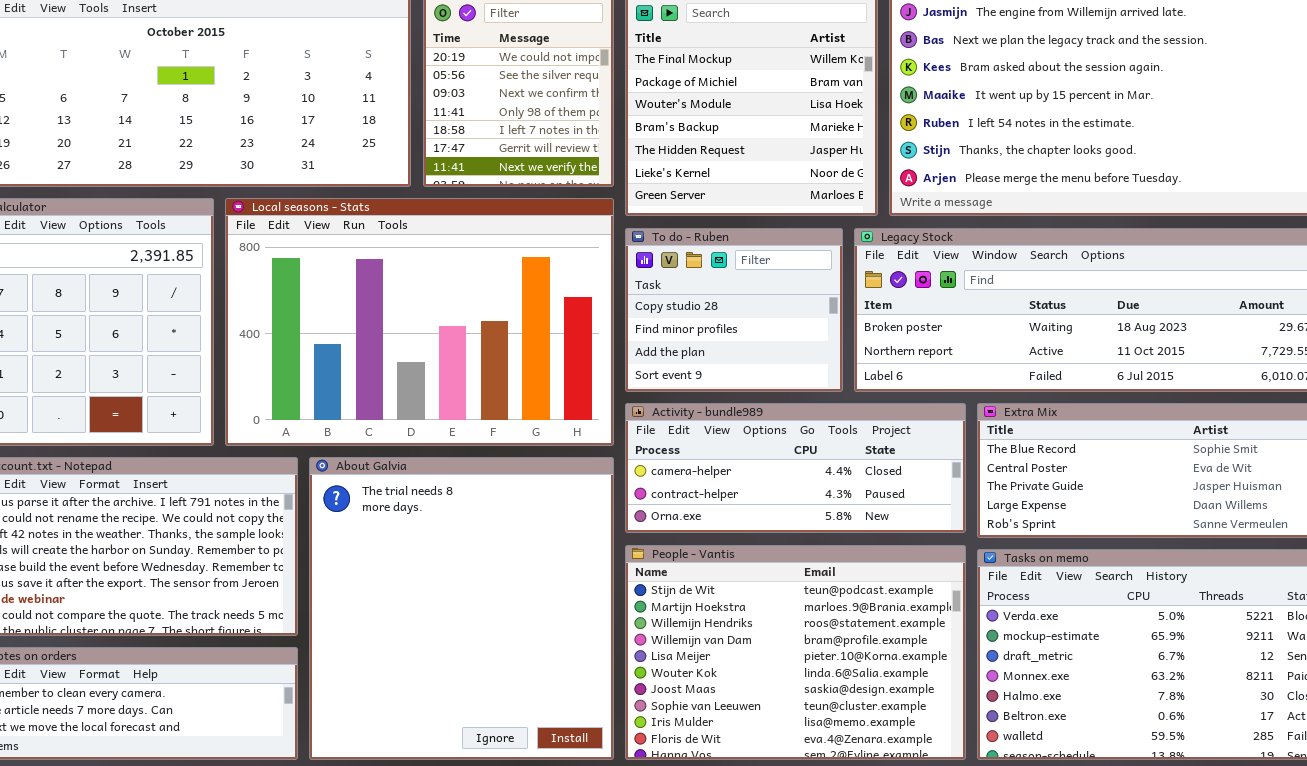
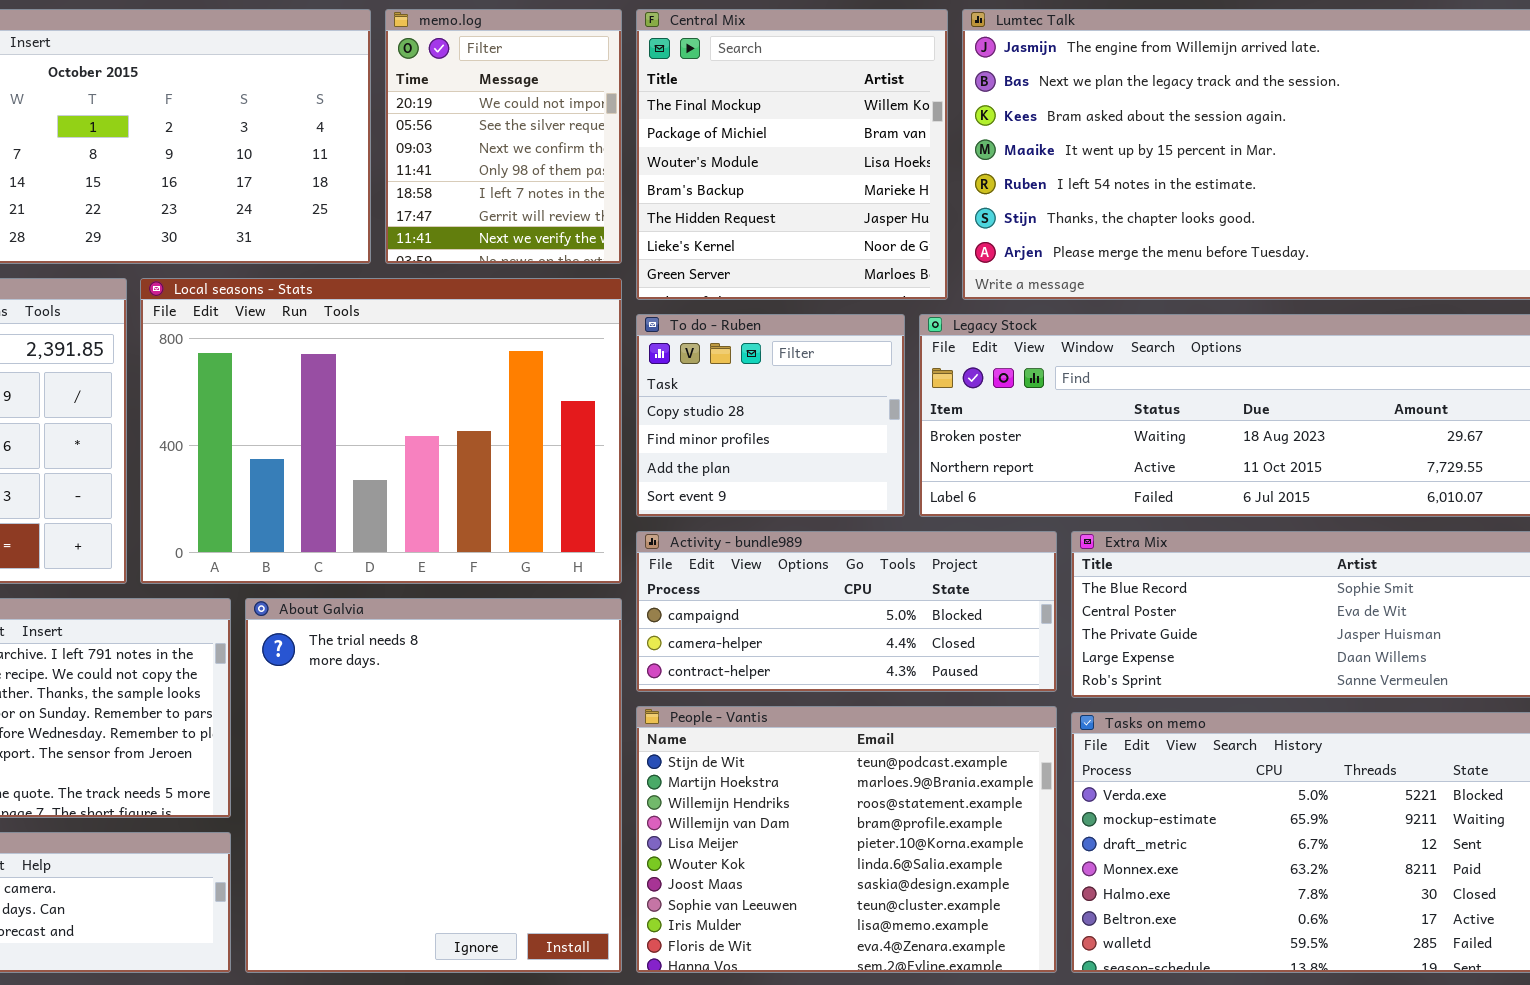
Activity - bundle989: [625,403,966,533] -> [636,531,1057,692], scrolled up 1 row

